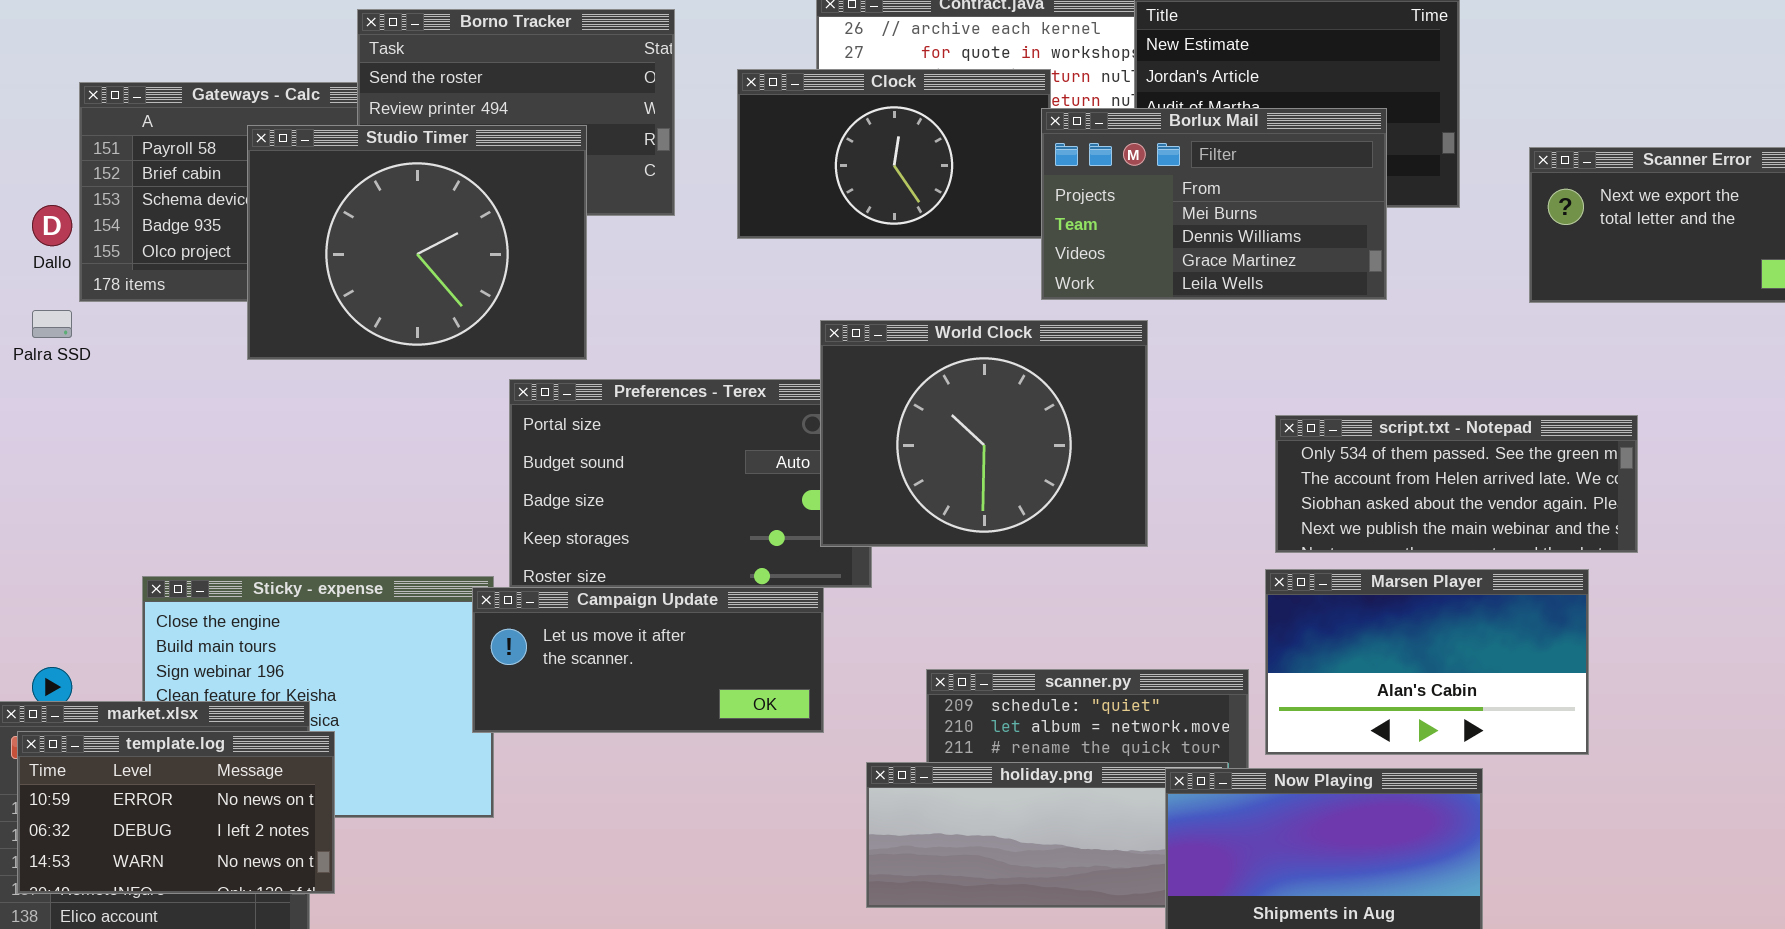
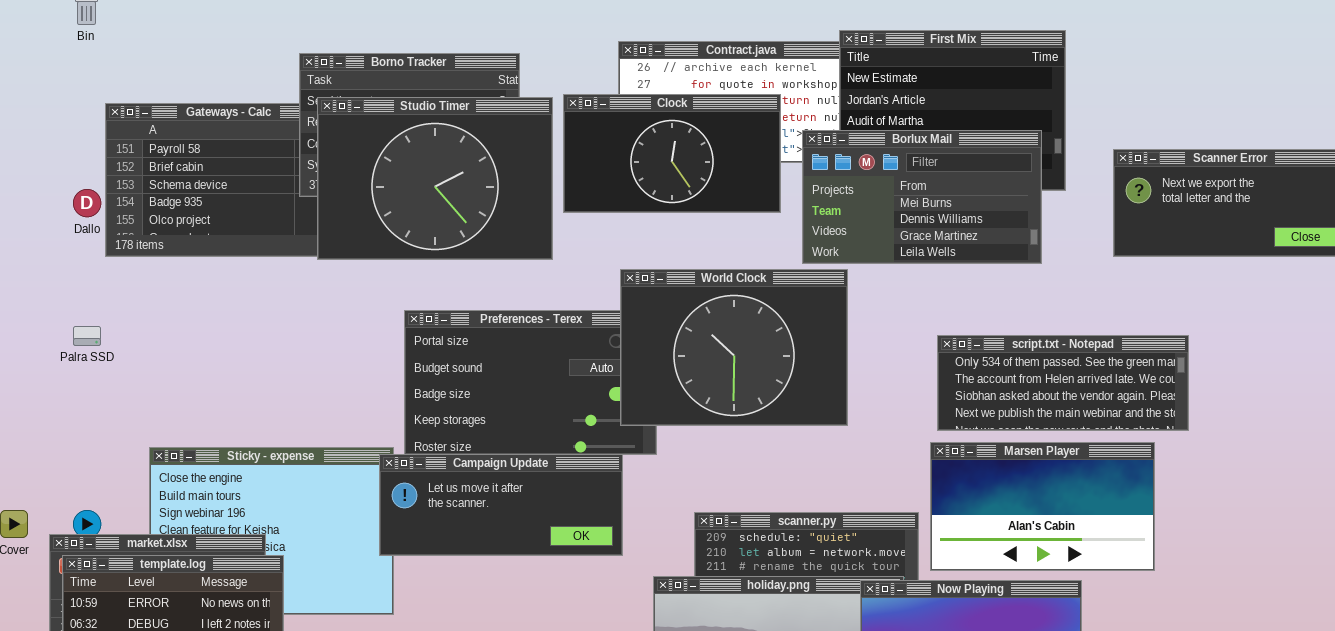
Borlux Mail: [1041,108,1387,300] -> [802,130,1042,264], moved
Studio Timer: [247,125,587,360] -> [317,97,553,260], moved
Palra SSD: [32,310,72,338] -> [73,326,101,346], moved

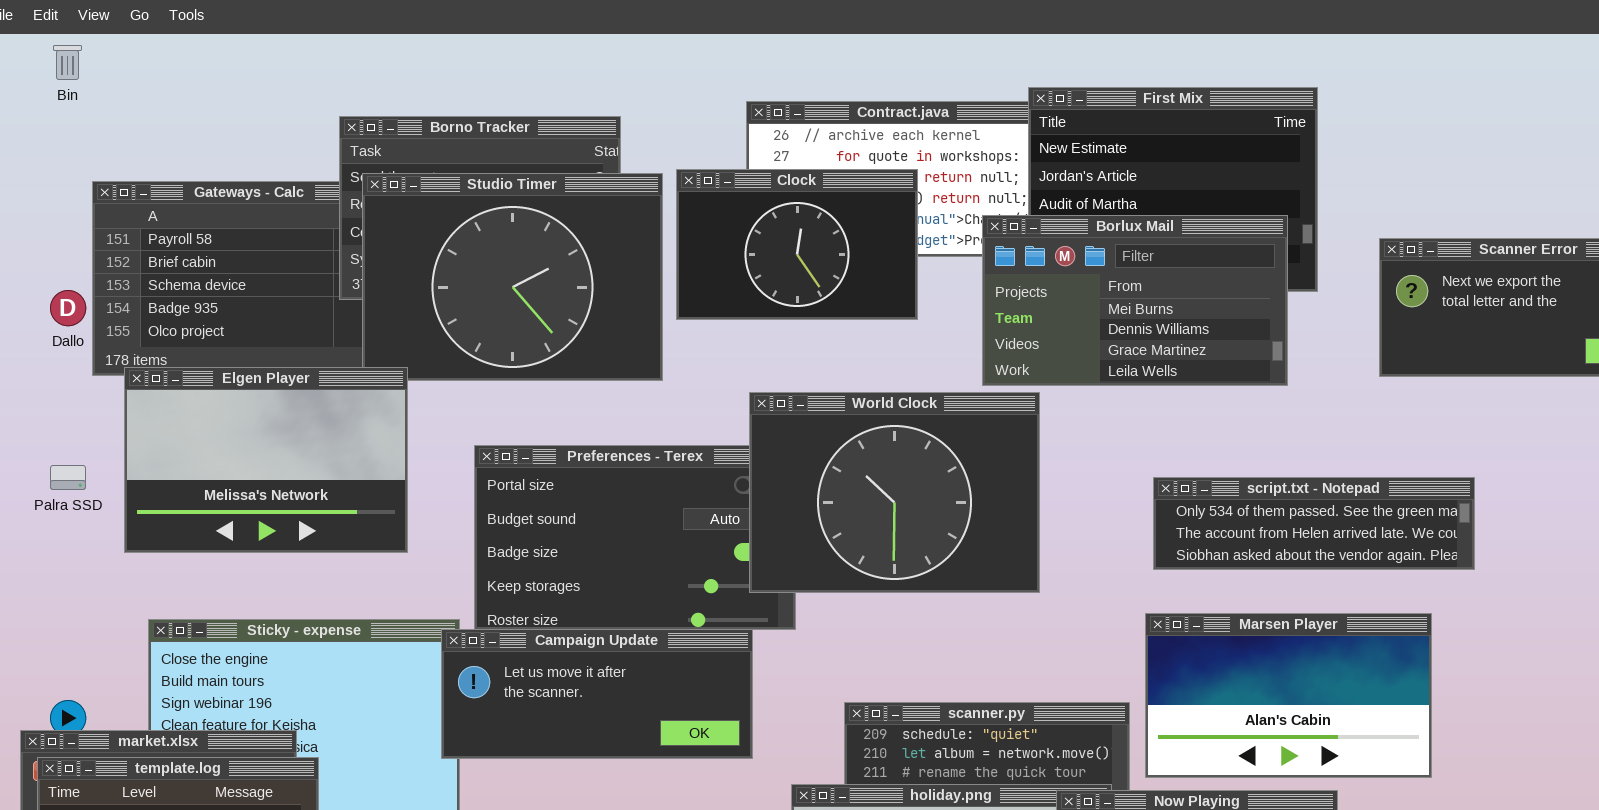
Clock: [563,94,781,213] -> [676,169,918,320], resized
Elgen Player: none -> [124,367,408,553], opened
script.txt - Notepad: [937,335,1189,431] -> [1153,477,1475,570], resized

